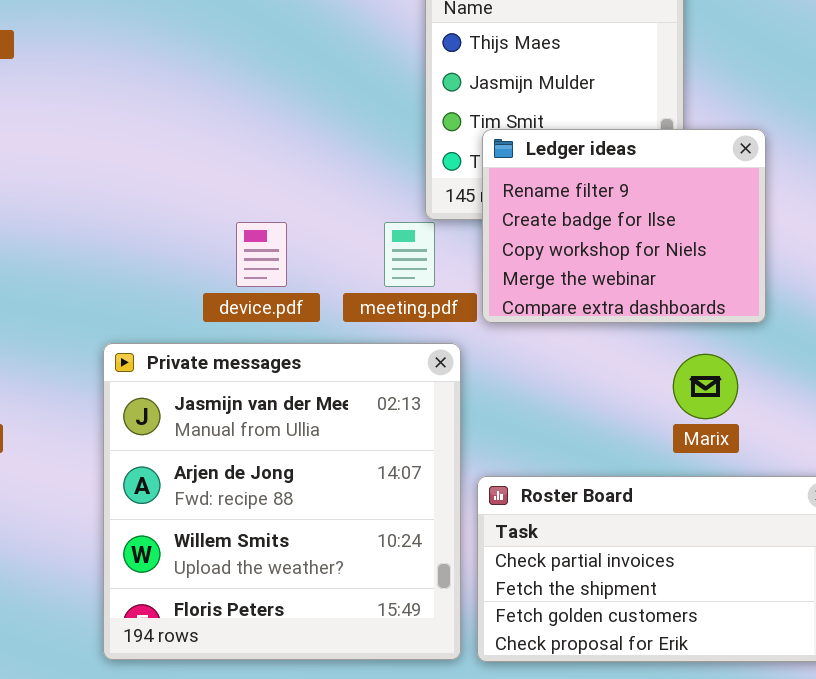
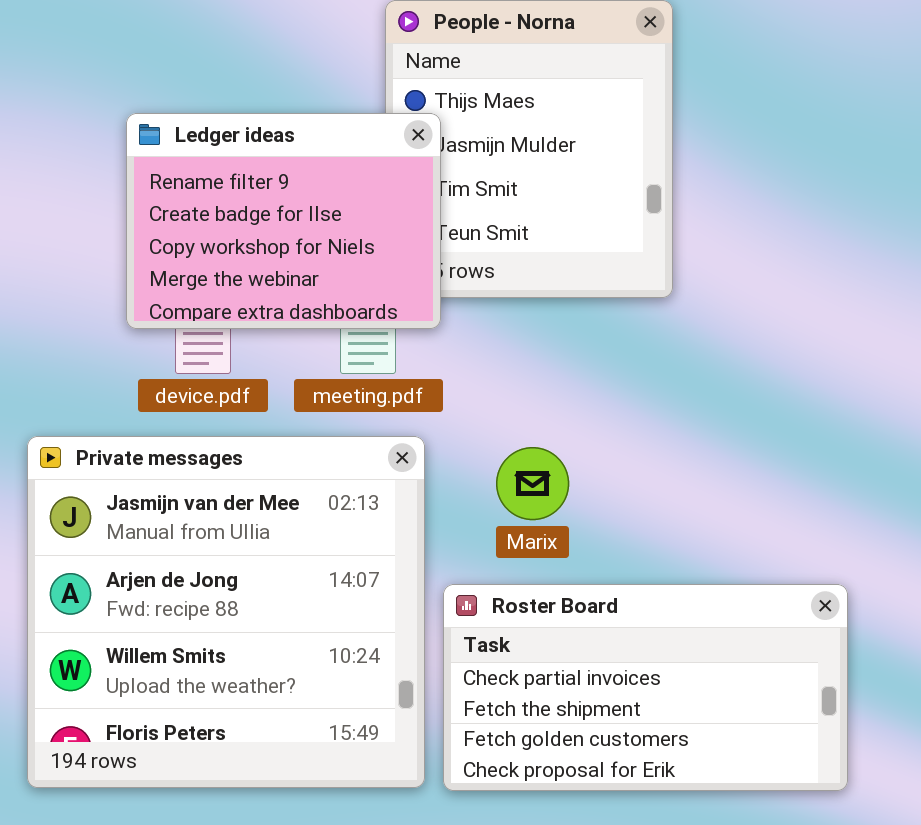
Ledger ideas: [482,129,766,323] -> [126,113,441,329], moved
Marix: [673,354,738,419] -> [496,447,569,520], moved

